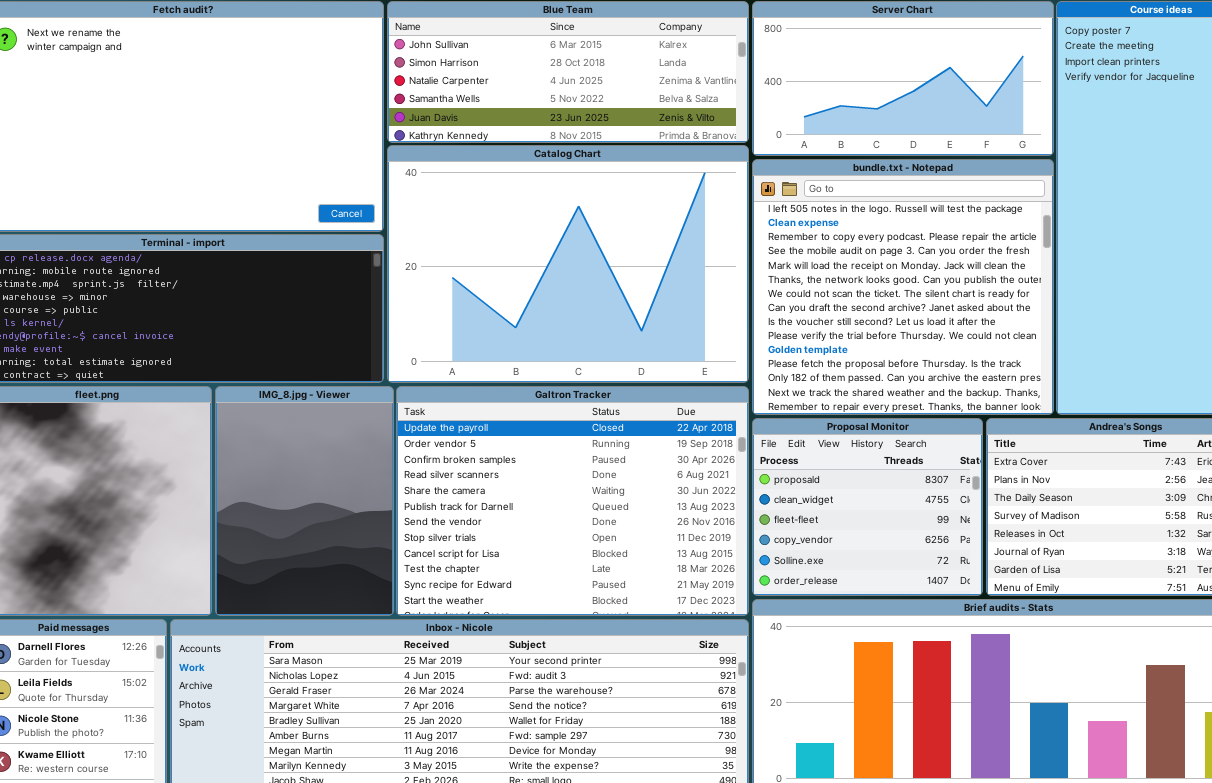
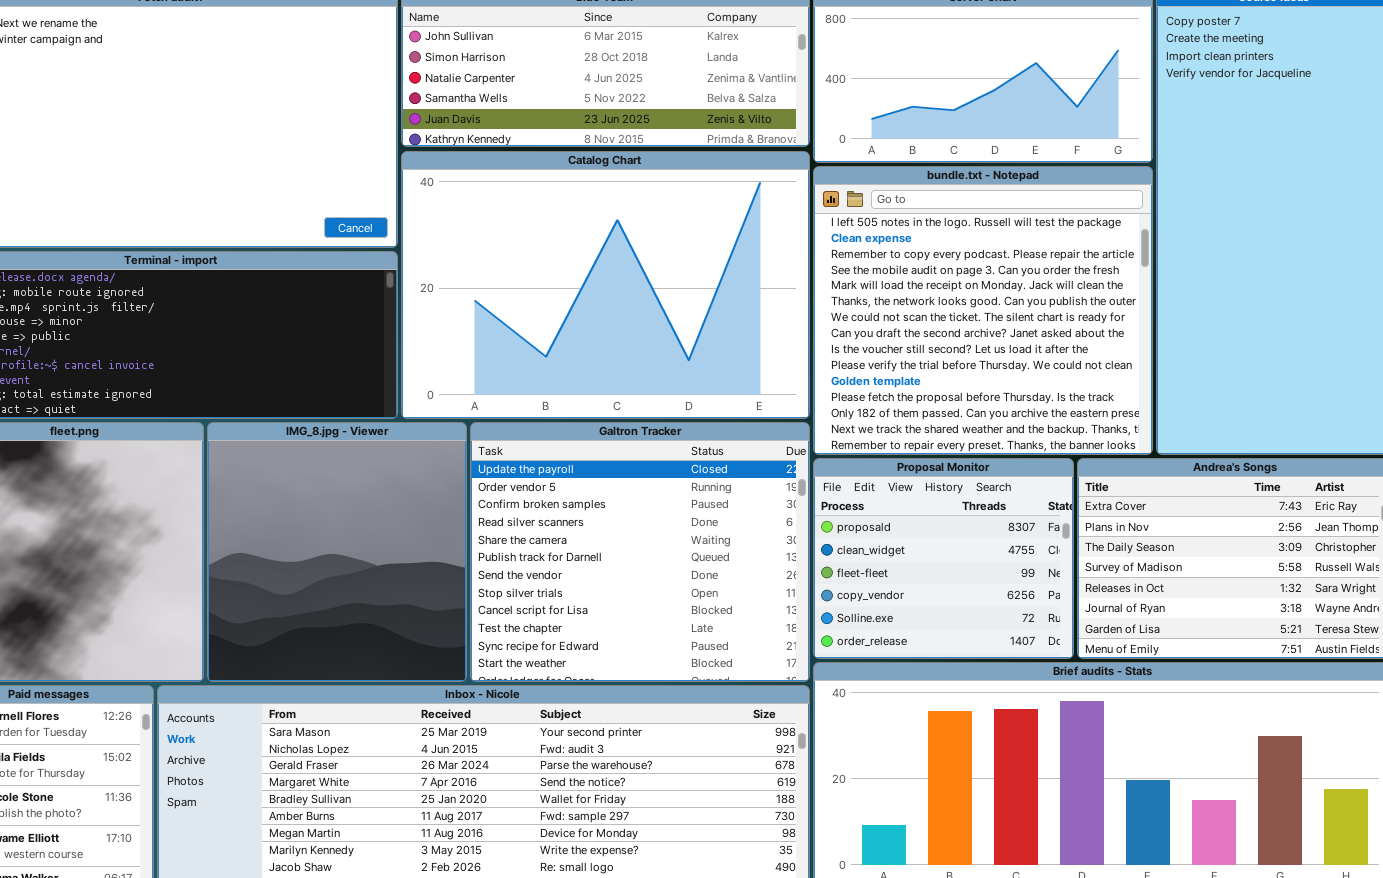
IMG_8.jpg - Viewer: [215,386,394,616] -> [207,422,467,682], resized
Galtron Tracker: [396,386,749,616] -> [470,422,810,682], resized

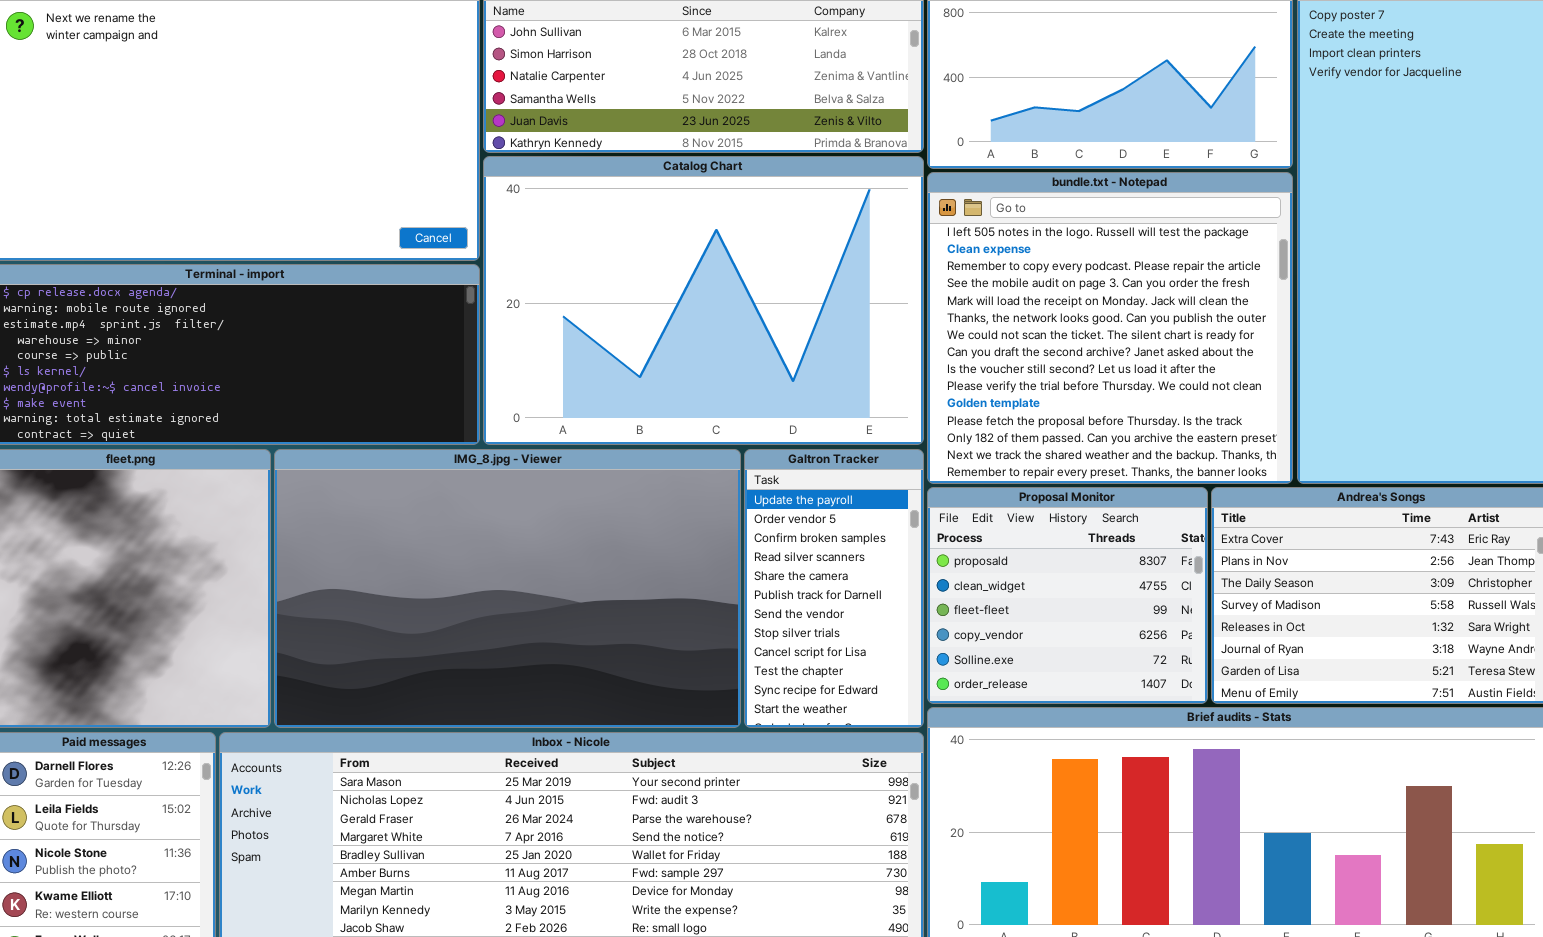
IMG_8.jpg - Viewer: [207,422,467,682] -> [274,449,741,728], resized
Galtron Tracker: [470,422,810,682] -> [744,449,924,728], resized

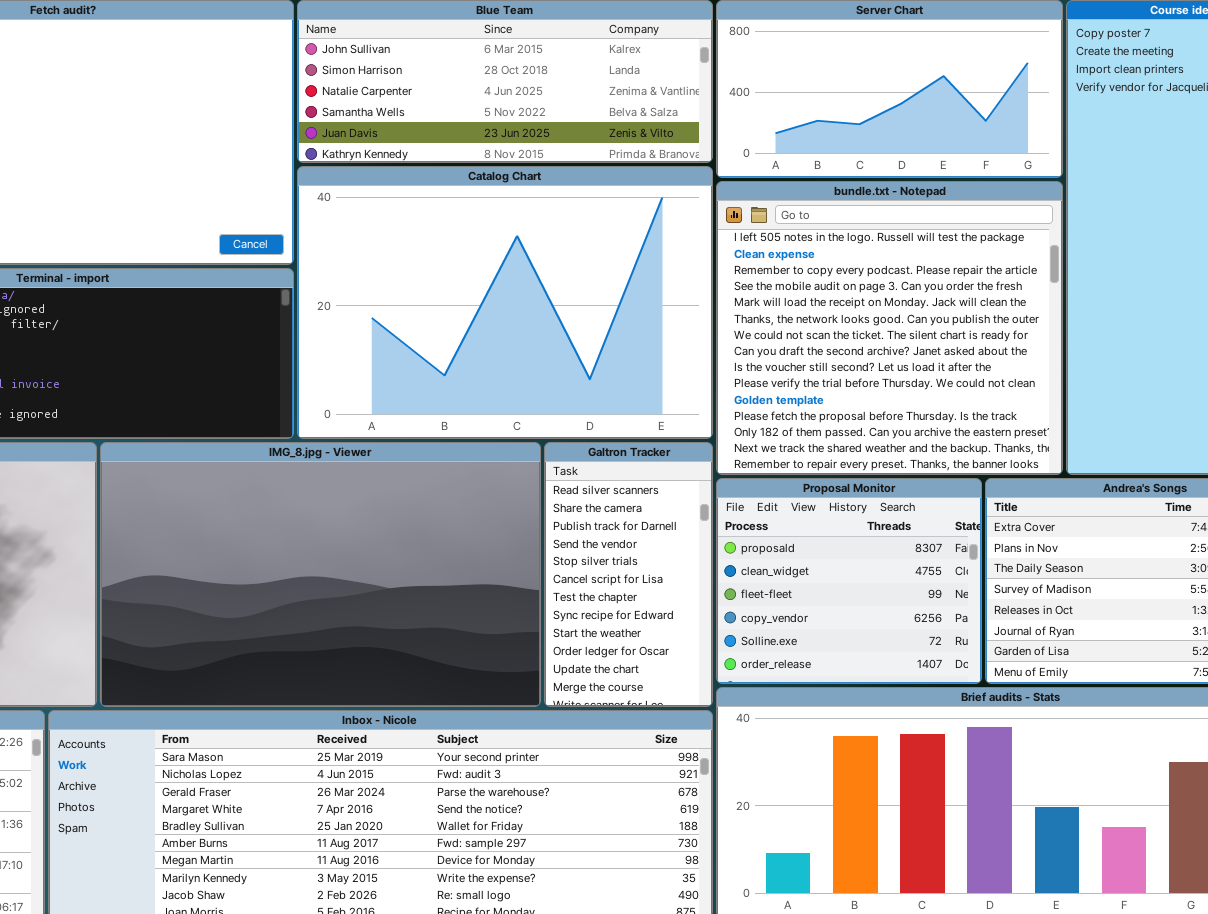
Galtron Tracker: [744,449,924,728] -> [544,442,713,707], scrolled down 3 rows

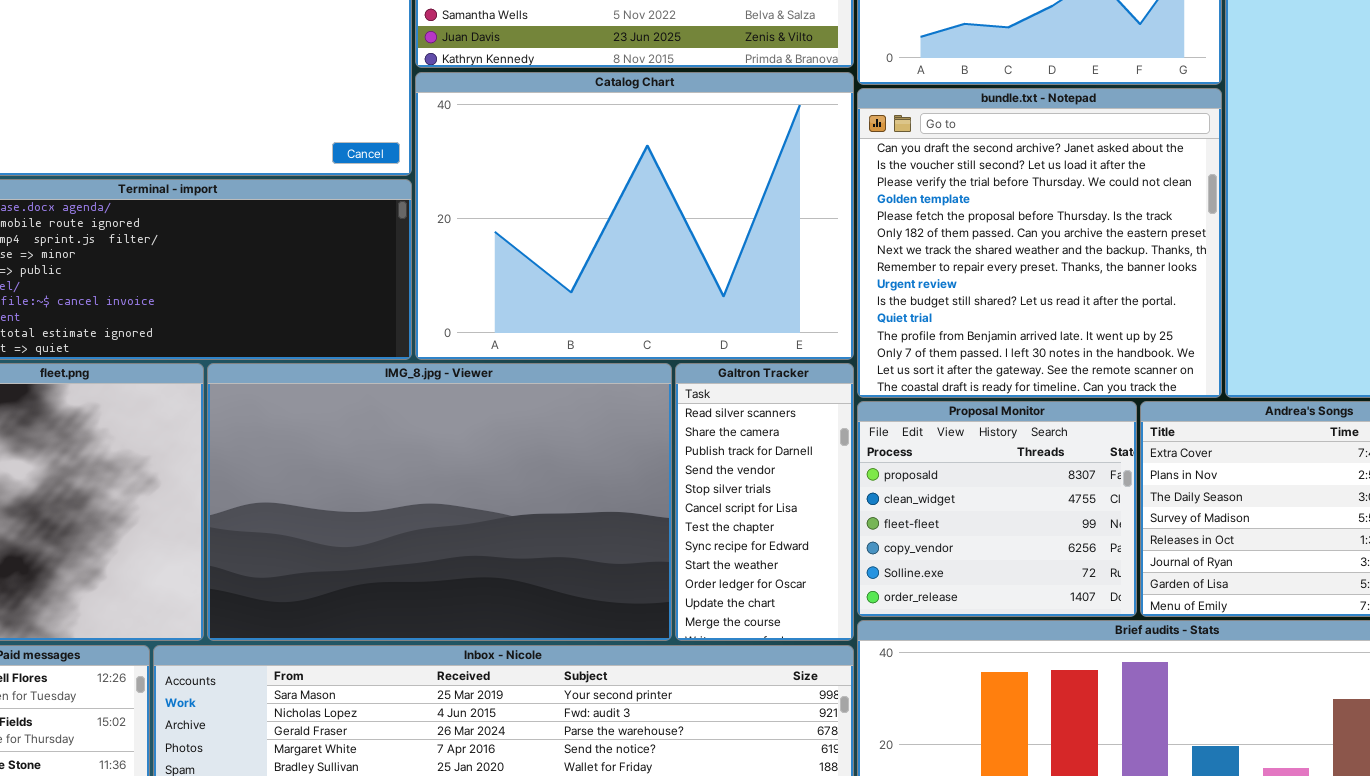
bundle.txt - Notepad: [716,181,1063,475] -> [857,88,1222,398], scrolled down 7 rows

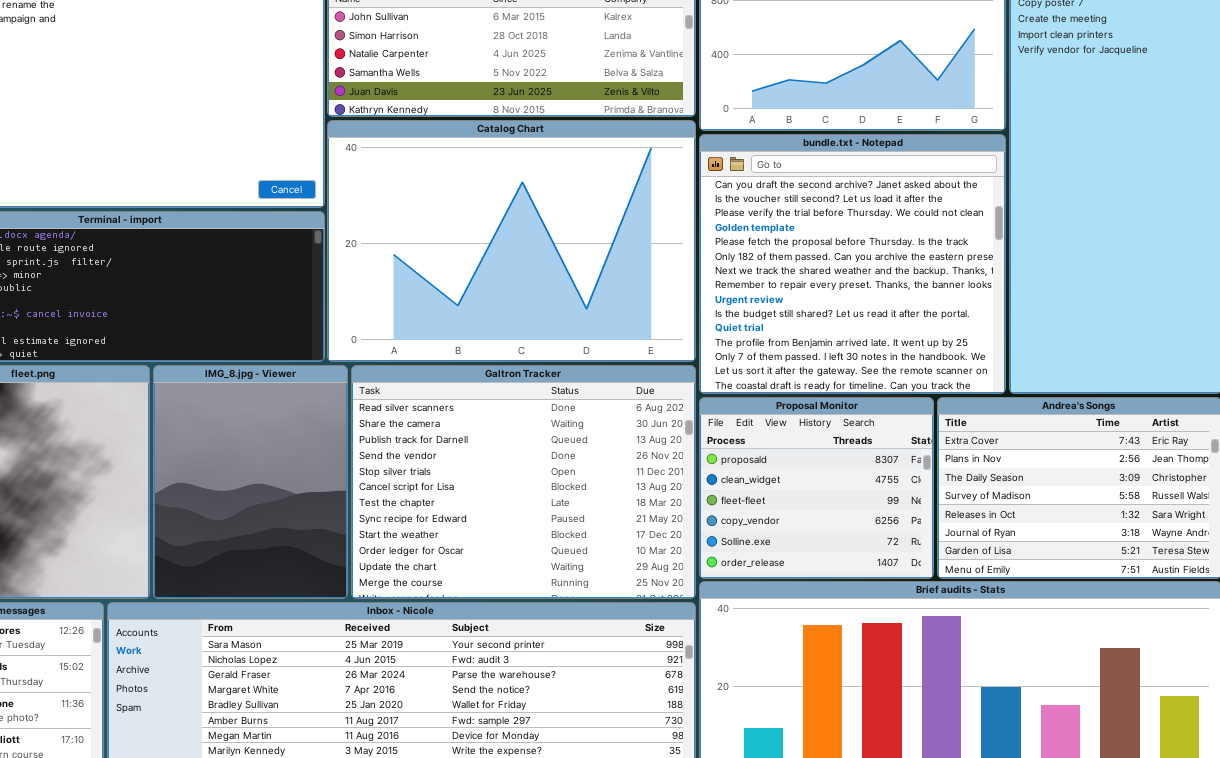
IMG_8.jpg - Viewer: [207,363,672,641] -> [153,365,348,599], resized
Galtron Tracker: [675,363,854,641] -> [351,365,696,599], resized

